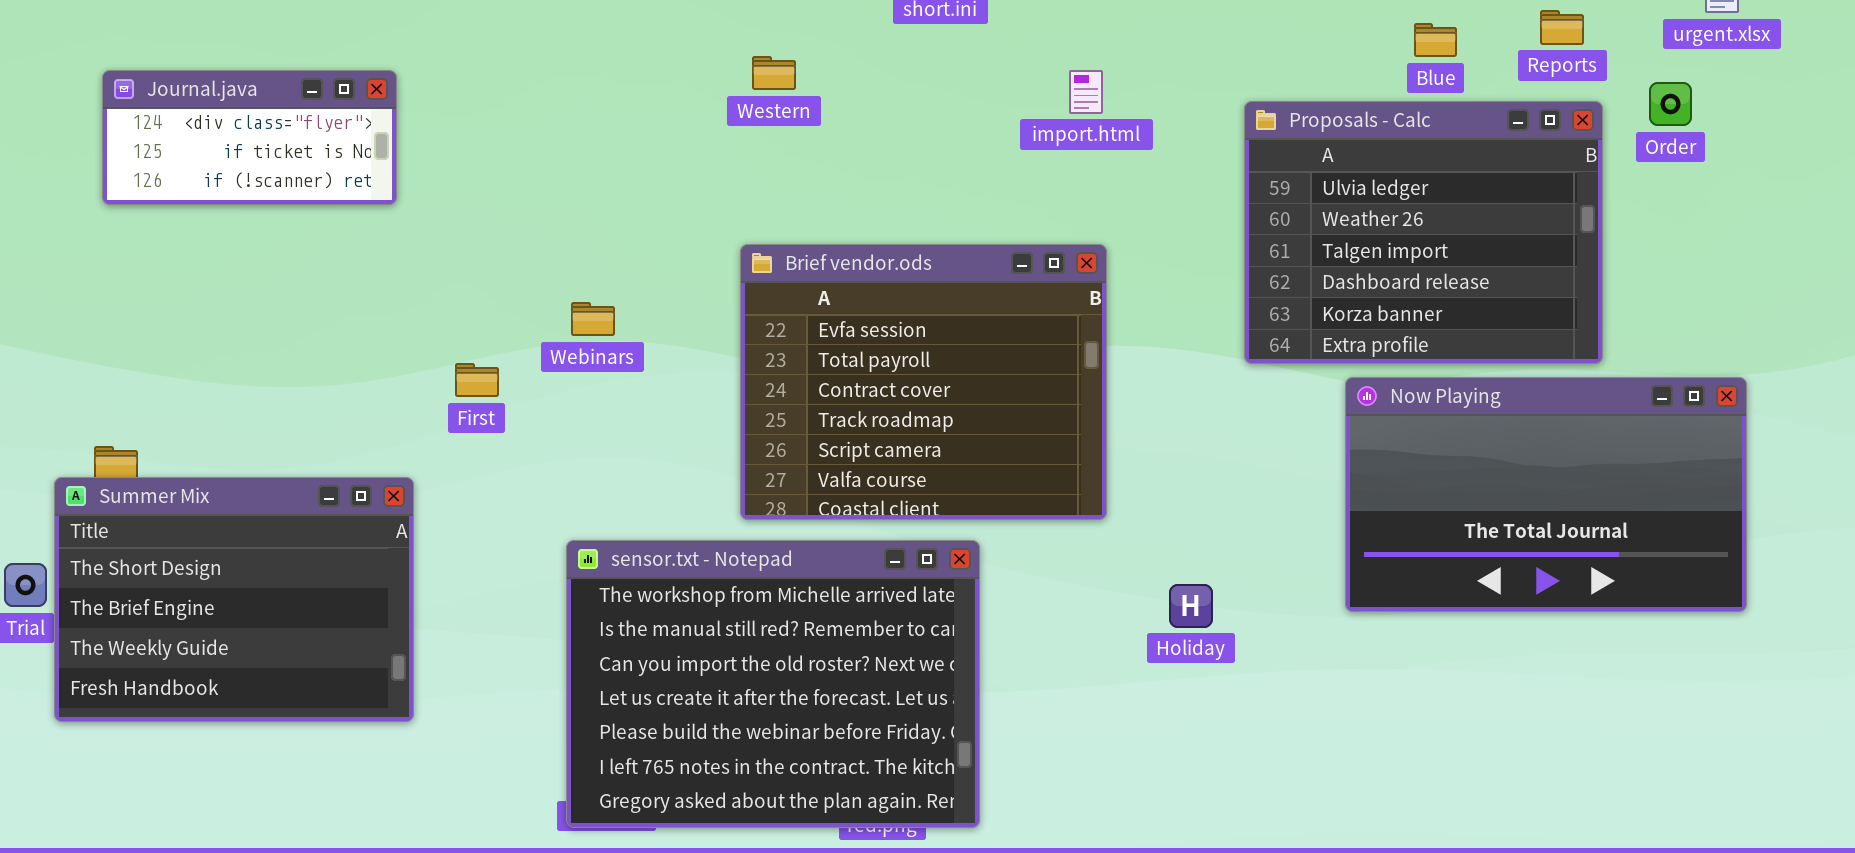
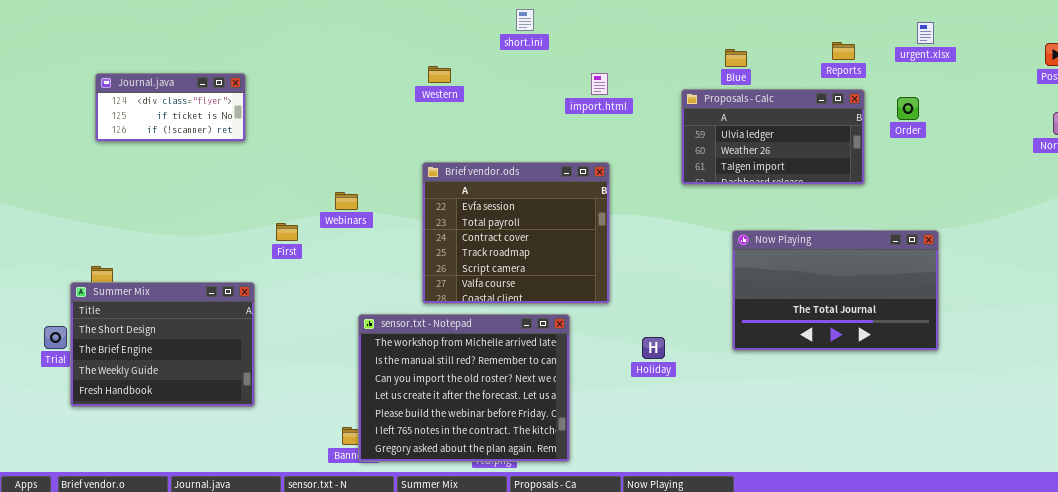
Blue: [1414,23,1457,57] -> [725,49,747,67], moved
Order: [1649,82,1692,126] -> [897,97,919,120], moved
Proposals - Calc: [1244,101,1603,364] -> [681,89,865,185], resized
sensor.txt - Notepad: [566,540,980,828] -> [358,314,570,462], moved

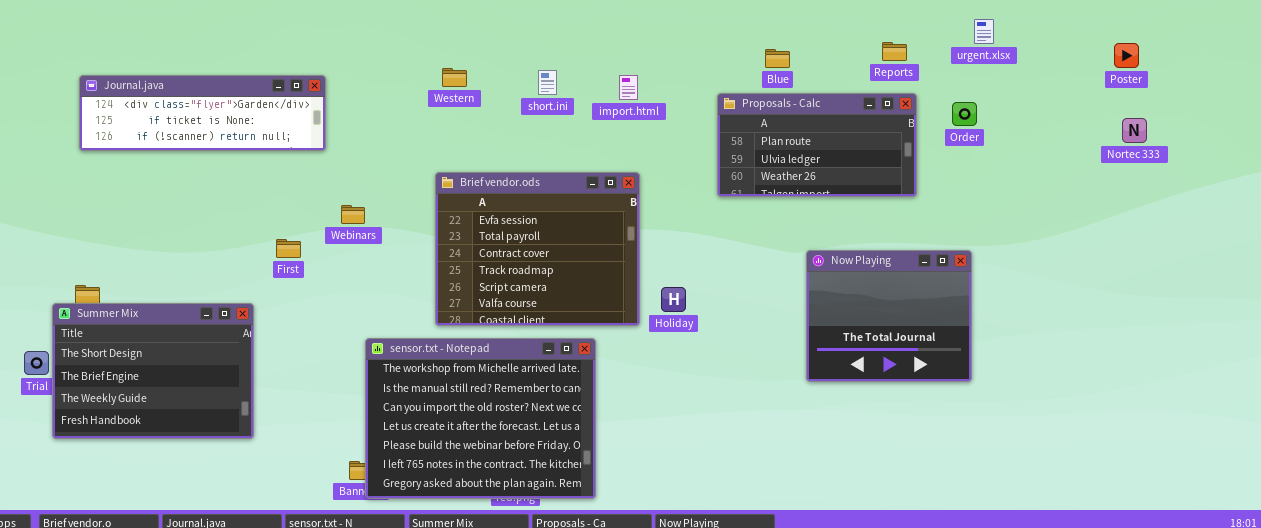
short.ini: [516,9,534,31] -> [538,70,557,95], moved
Journal.java: [95,73,246,142] -> [79,75,326,151], resized
Proposals - Calc: [681,89,865,185] -> [717,93,917,197], scrolled up 1 row
Now Playing: [732,230,939,351] -> [806,250,972,382], moved, resized
Holiday: [642,337,665,359] -> [661,287,686,312], moved

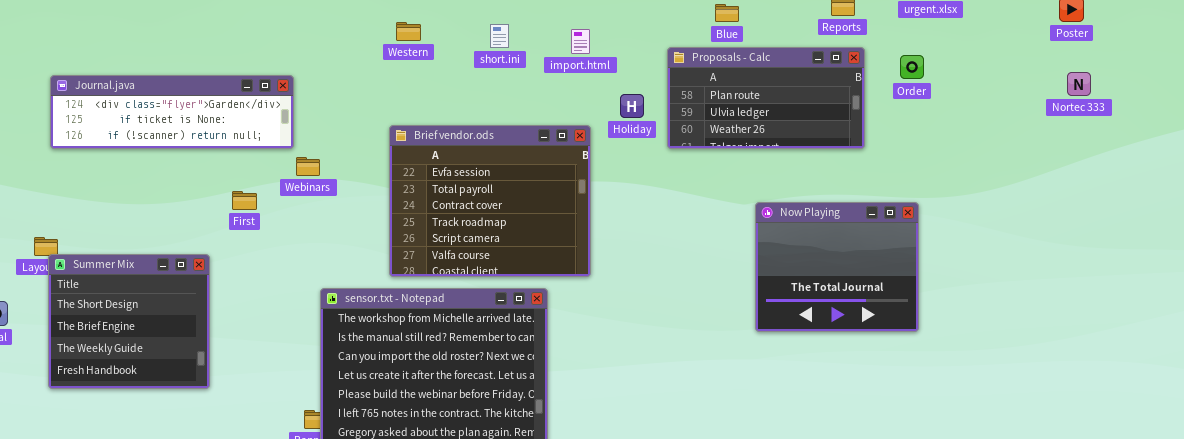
Journal.java: [79,75,326,151] -> [50,75,294,149], moved
Holiday: [661,287,686,312] -> [620,94,644,118], moved
Summer Mix: [52,303,254,439] -> [48,254,210,389], resized

